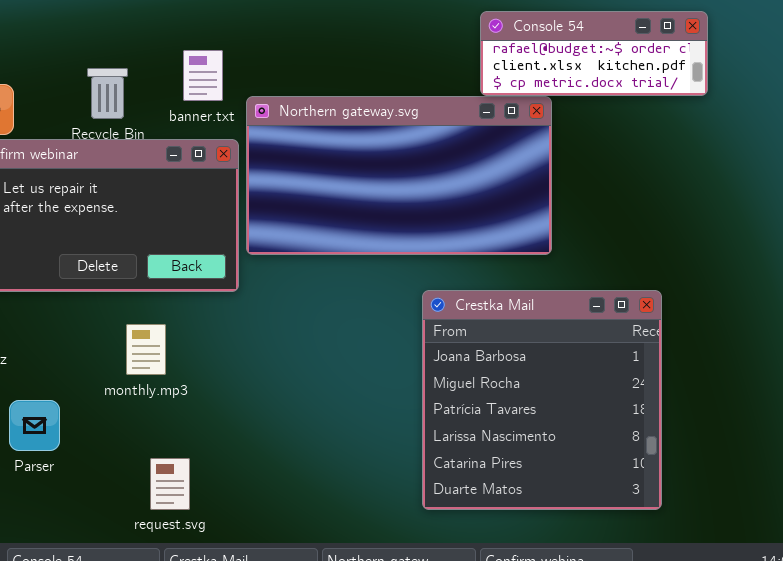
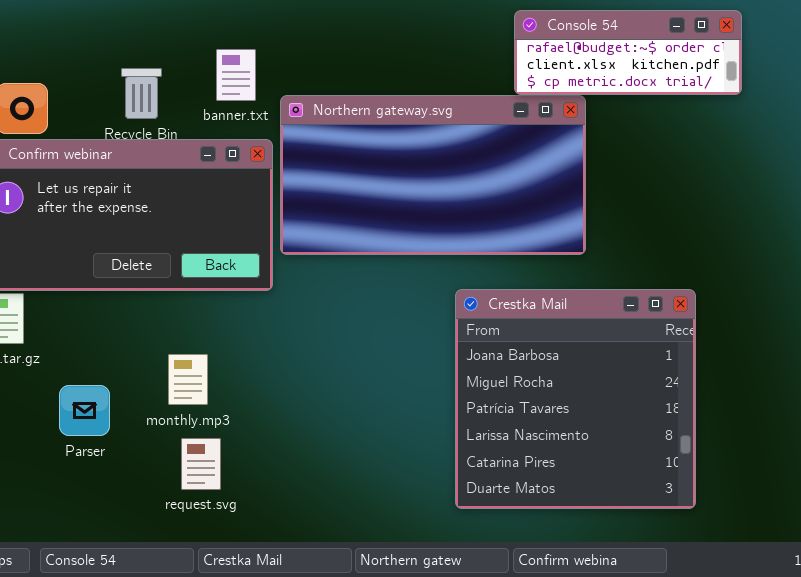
monthly.mp3: [126,324,166,375] -> [168,354,208,405], moved
Parser: [9,400,60,451] -> [59,385,110,436], moved
request.svg: [150,458,190,510] -> [181,438,221,490], moved

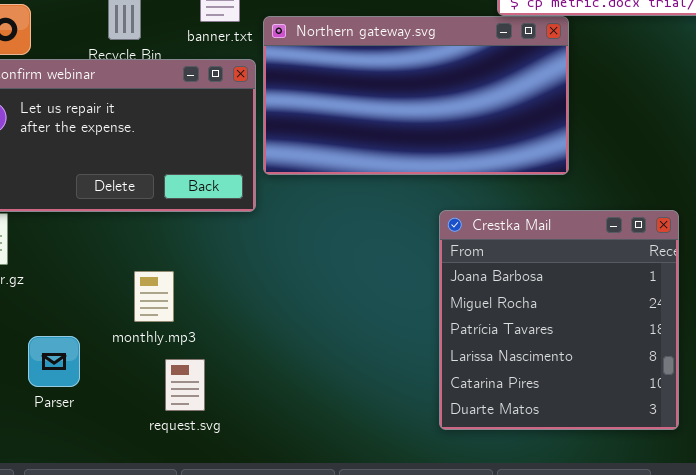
monthly.mp3: [168,354,208,405] -> [134,271,174,322], moved
Parser: [59,385,110,436] -> [28,336,80,387], moved

